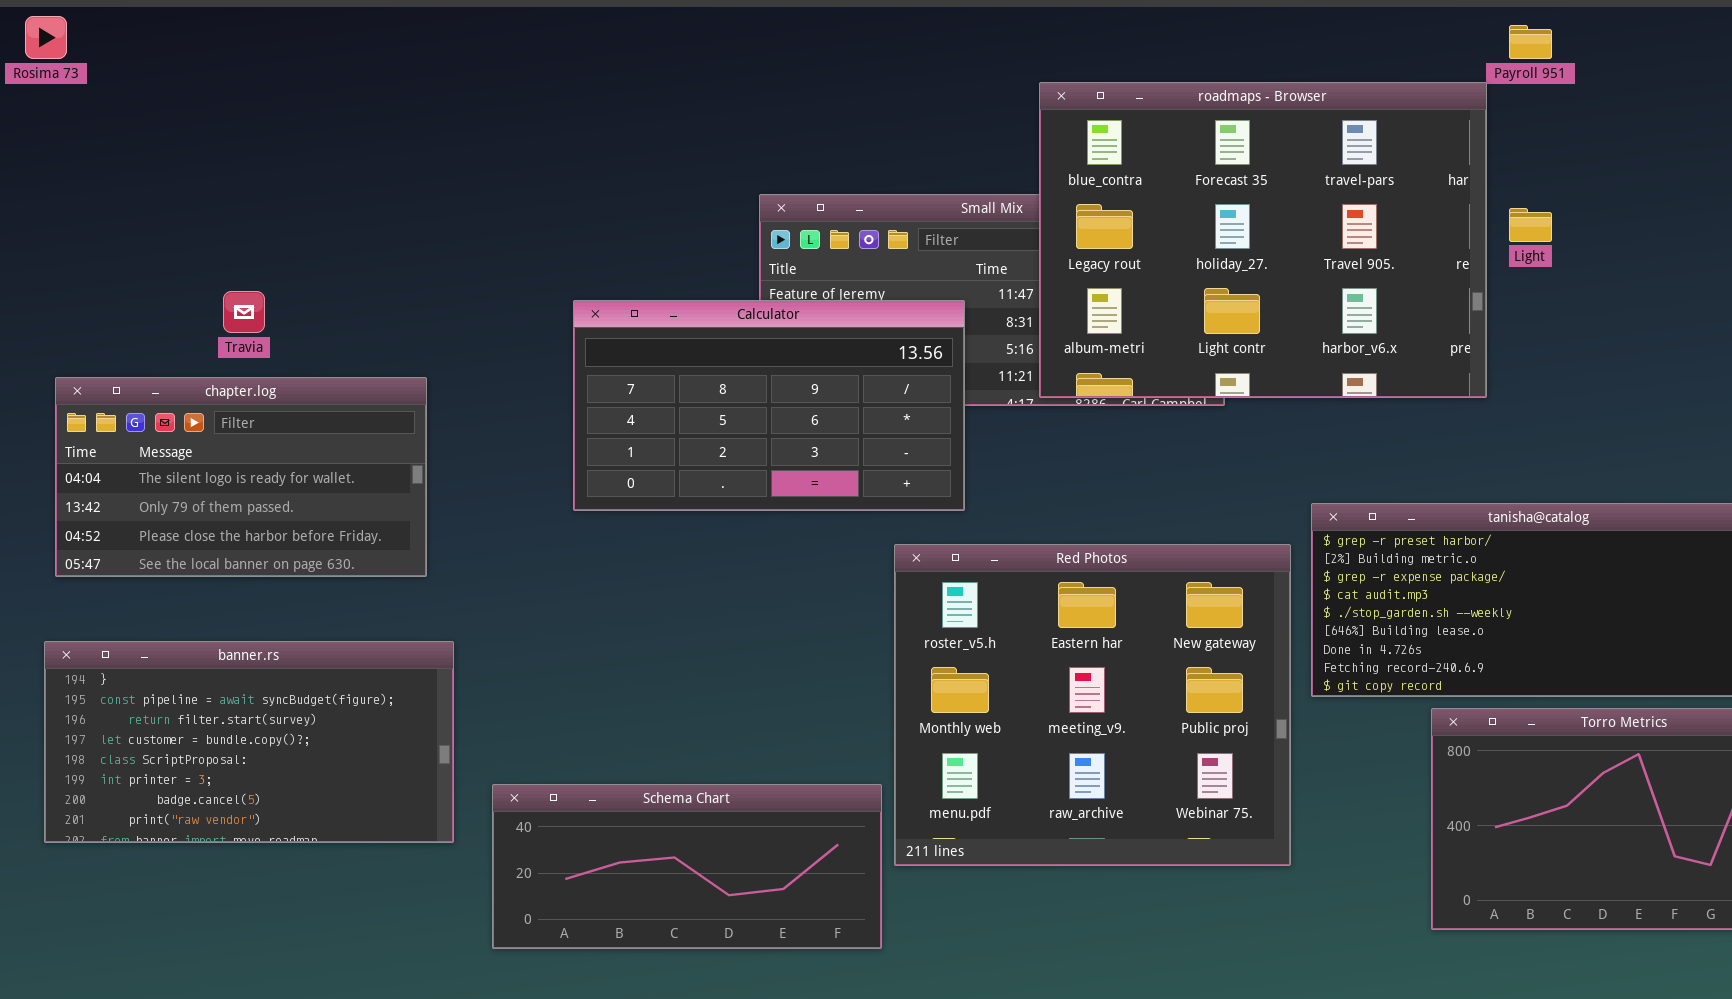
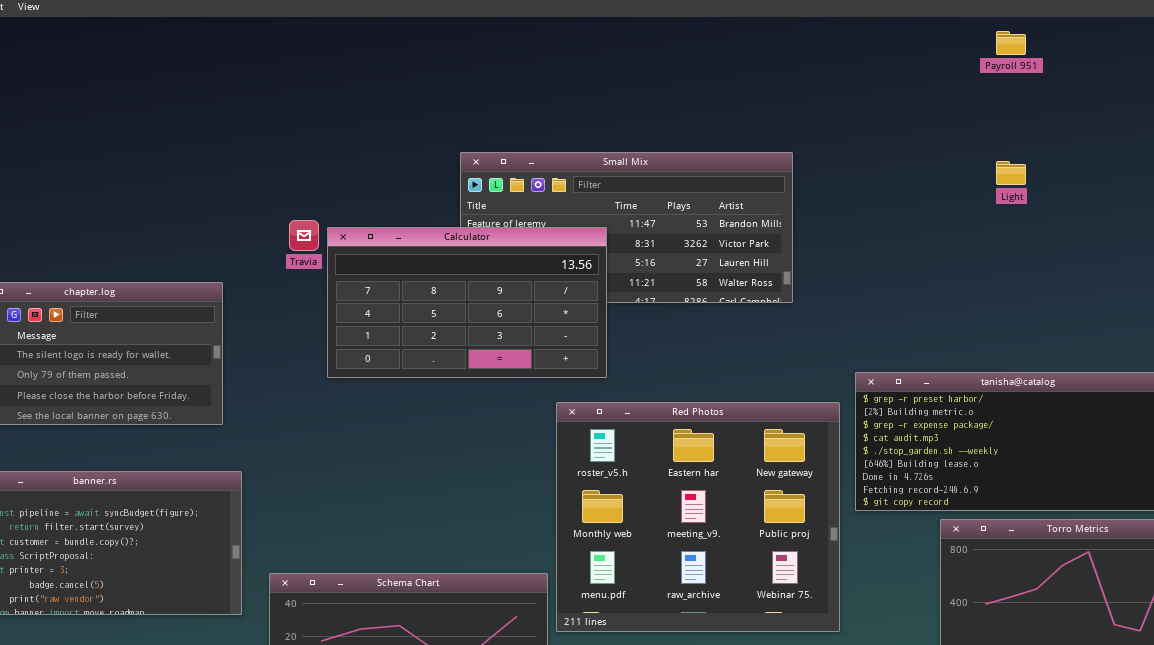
roadmaps - Browser: [1039,82,1487,398] -> none, closed
Travia: [223,291,265,333] -> [289,220,319,251], moved

